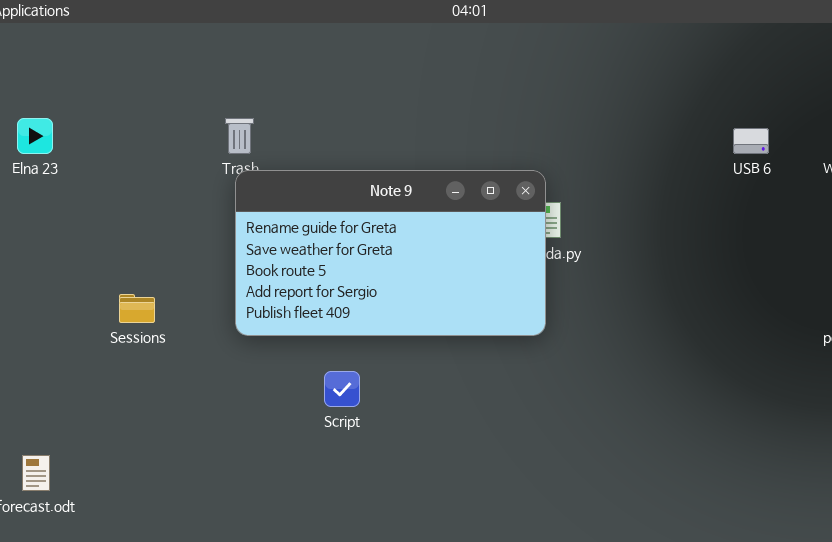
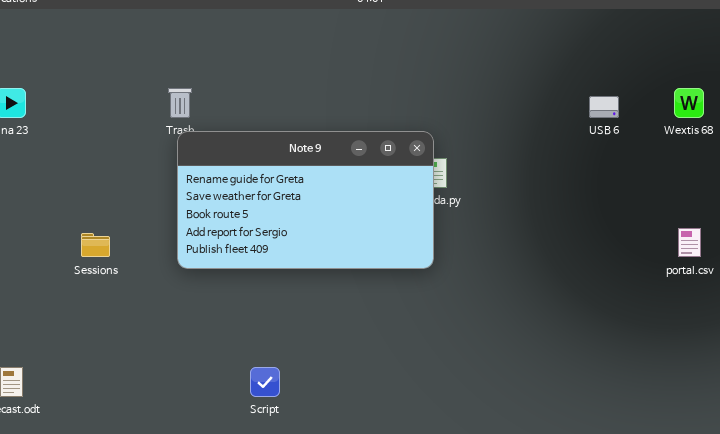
Script: [324,371,360,407] -> [250,367,280,397], moved

